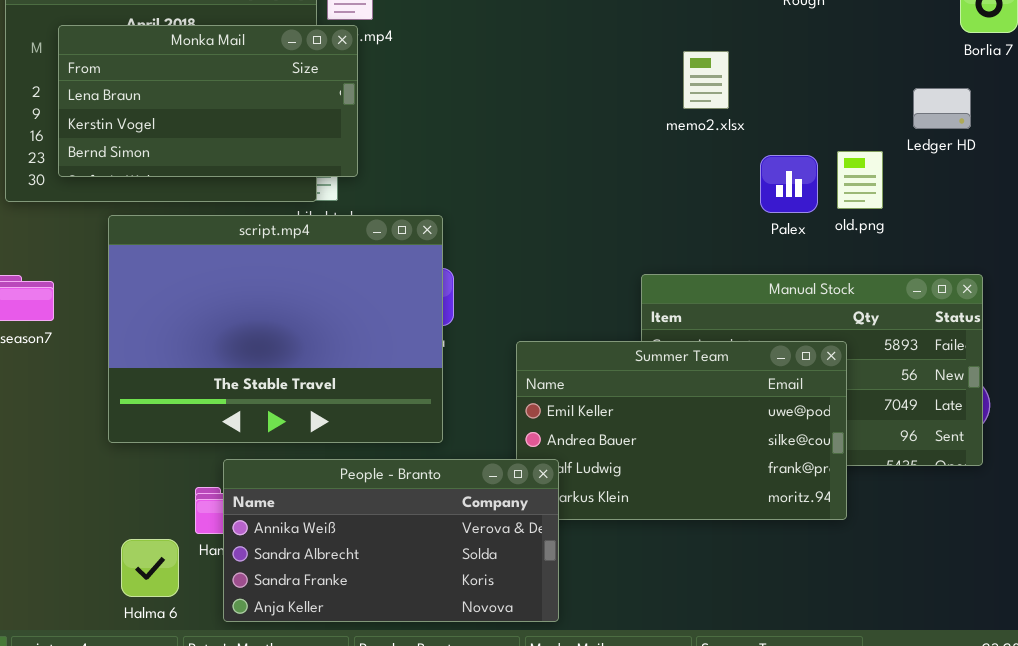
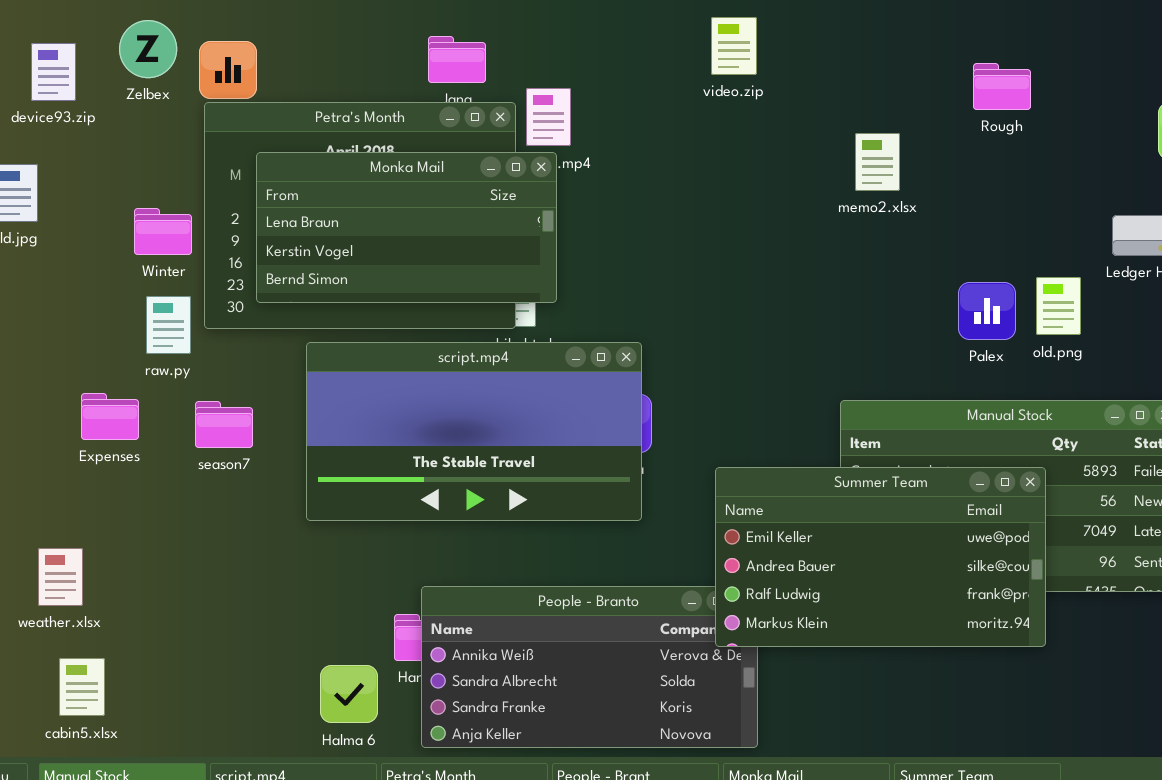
memo2.xlsx: [683,51,729,109] -> [855,133,900,191], moved
script.mp4: [108,215,443,443] -> [306,342,642,521], resized
Summer Team: [516,341,847,520] -> [715,467,1046,647], raised

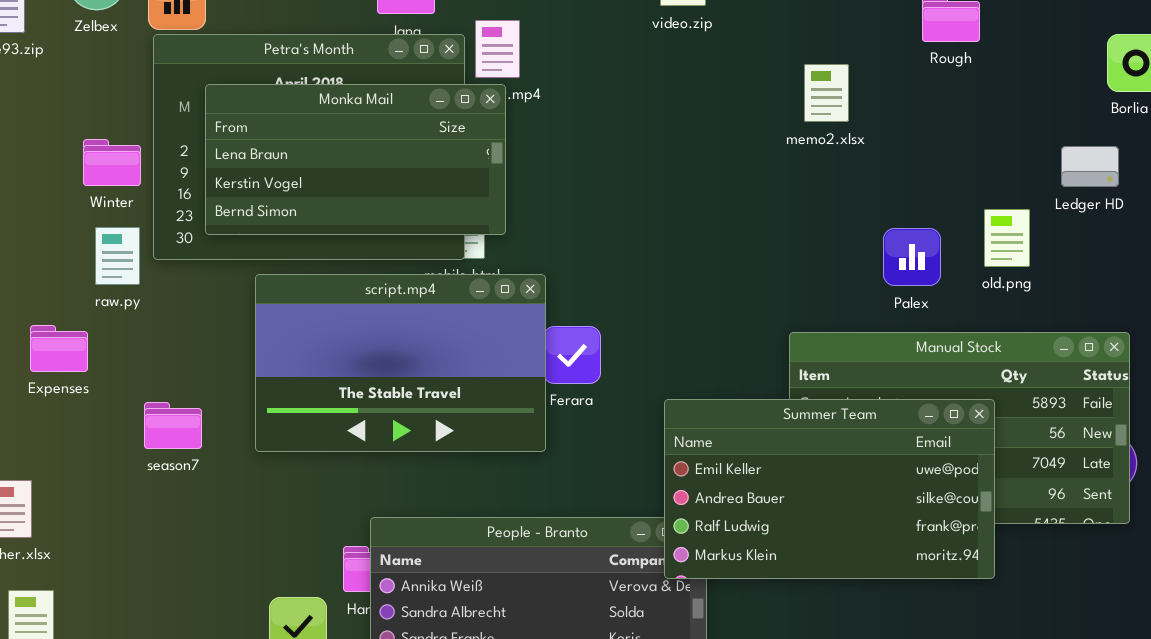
Palex: [958,282,1016,340] -> [883,228,941,286], moved
script.mp4: [306,342,642,521] -> [255,274,546,452], resized
season7: [195,401,253,448] -> [144,402,202,449], moved

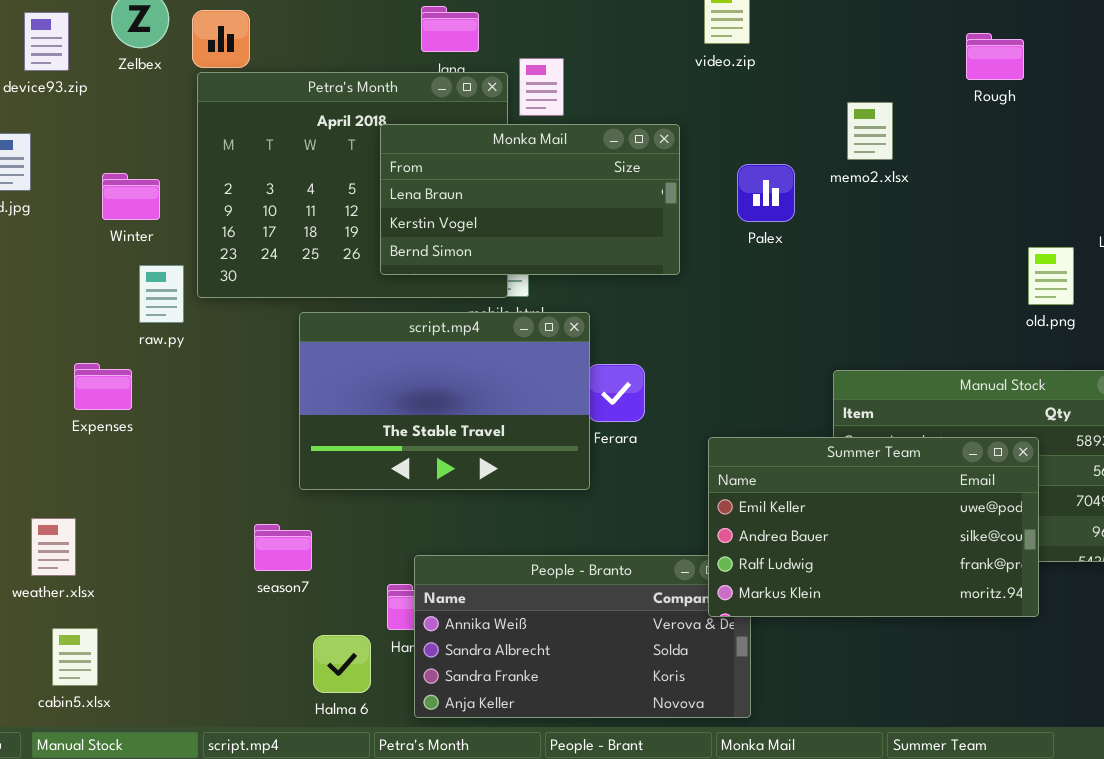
Monka Mail: [205,84,506,235] -> [380,124,680,275], moved
Winter: [83,139,141,186] -> [102,173,160,220], moved
Palex: [883,228,941,286] -> [737,164,795,222], moved
season7: [144,402,202,449] -> [254,524,312,571], moved

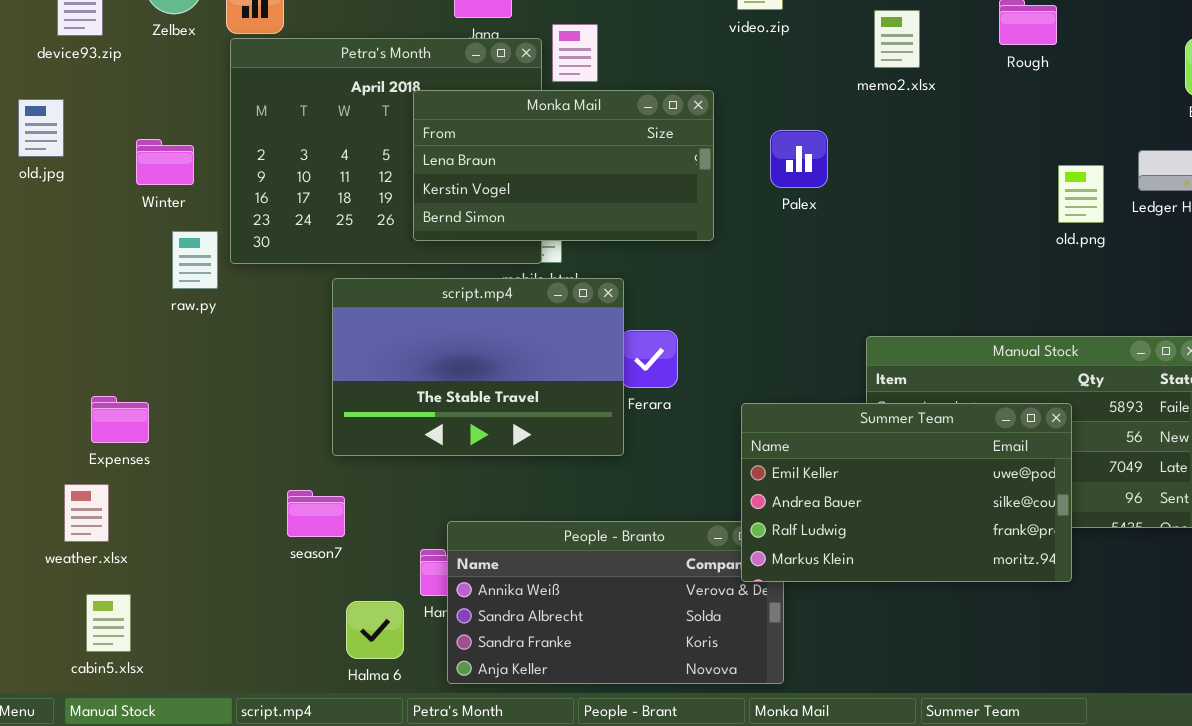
memo2.xlsx: [847,102,893,160] -> [874,10,920,68], moved
old.png: [1028,247,1074,305] -> [1058,165,1104,223], moved
Expenses: [74,363,132,410] -> [91,396,149,443], moved

